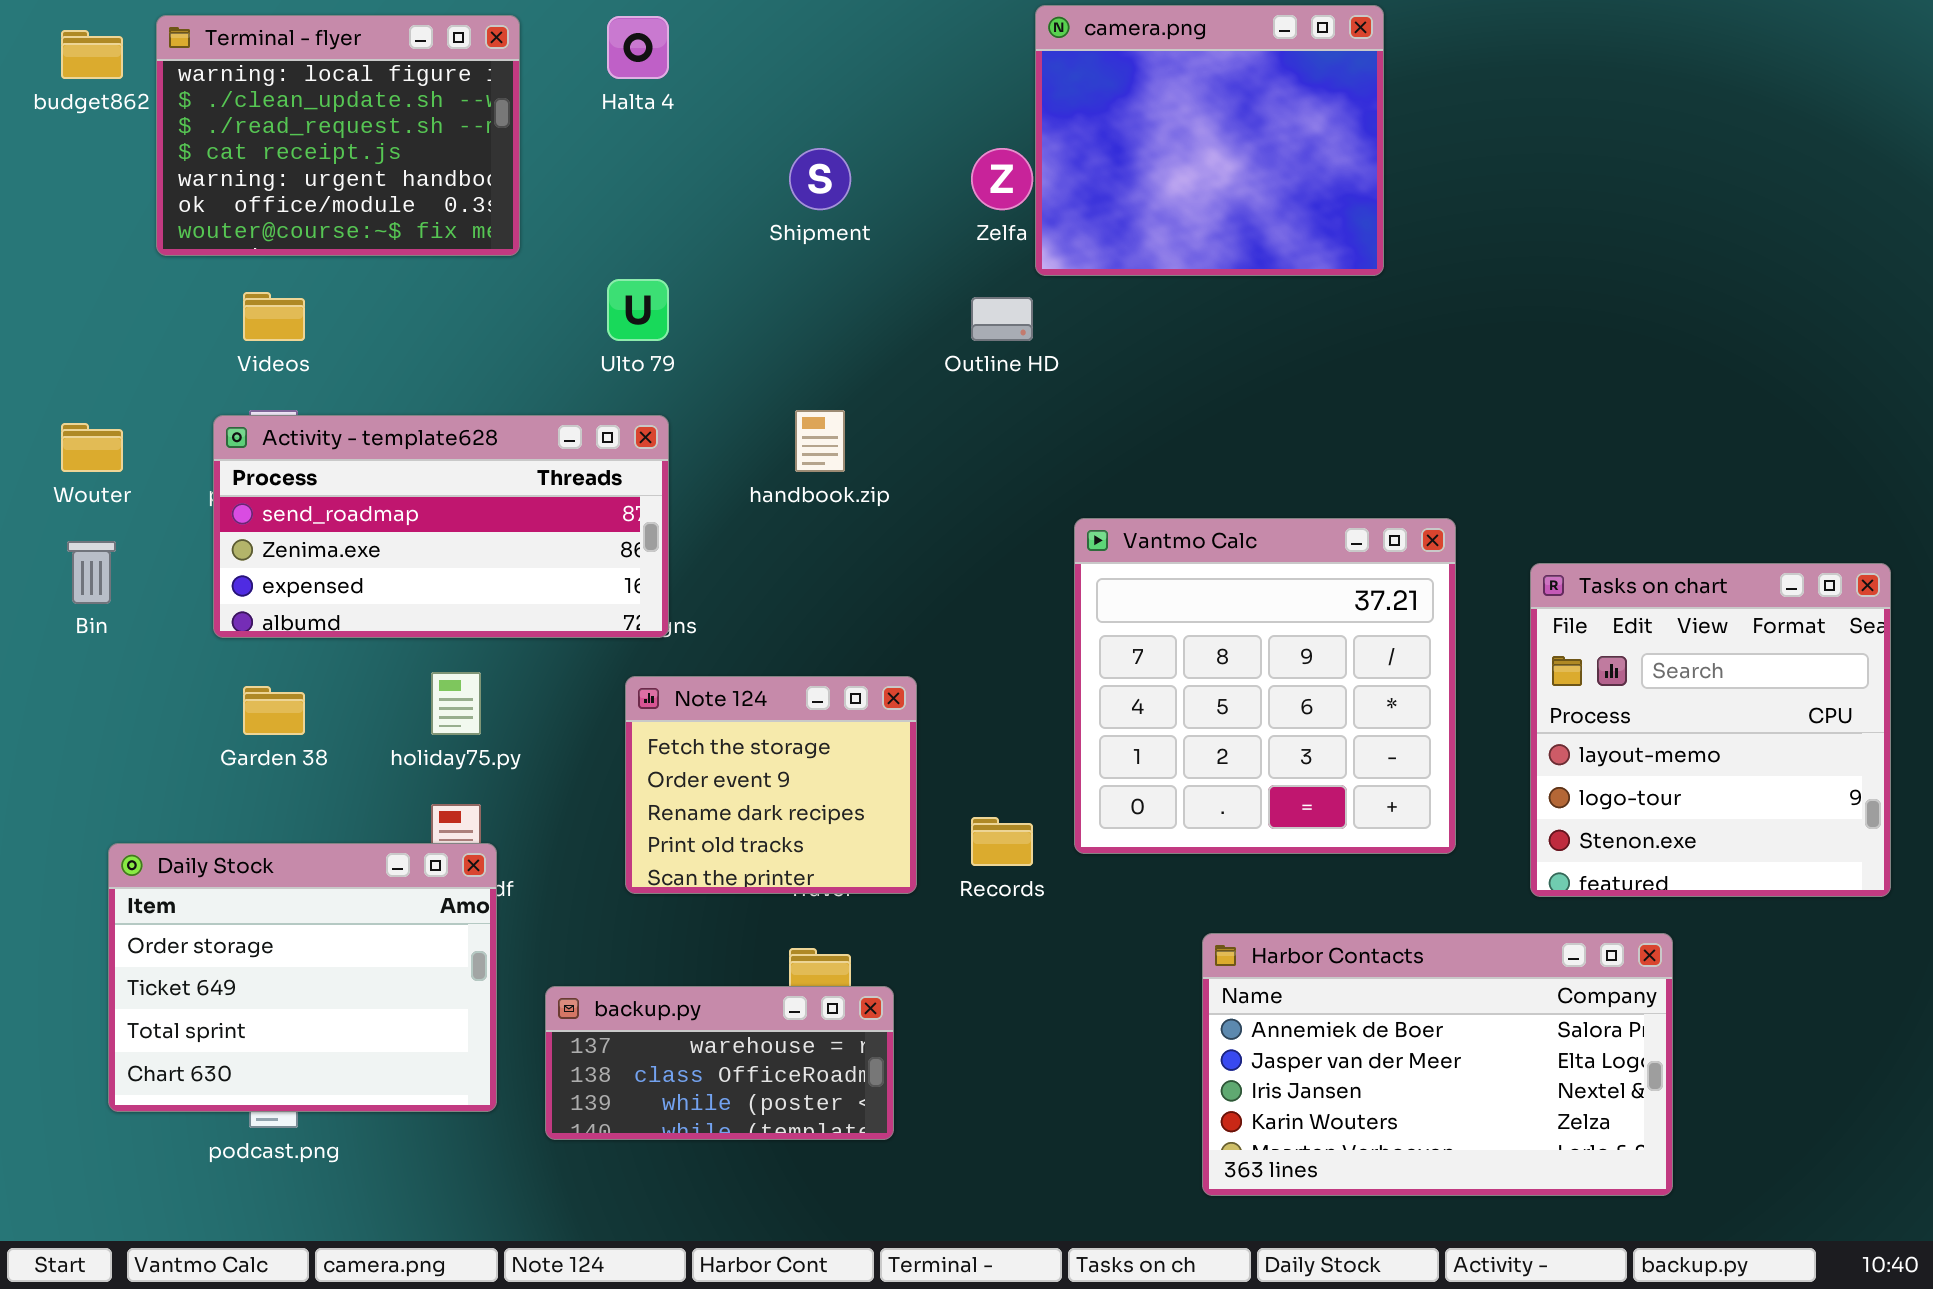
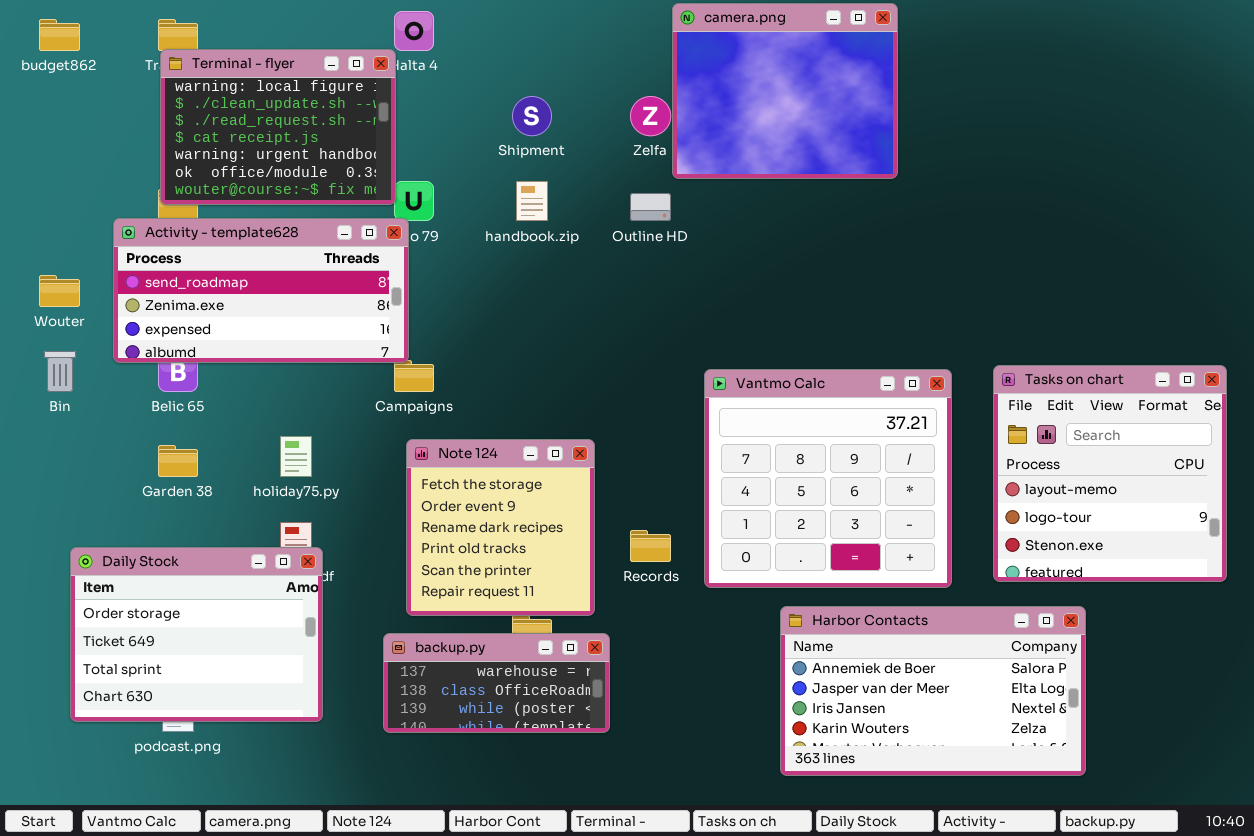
Terminal - flyer: [156,15,520,256] -> [160,49,396,205], moved
handbook.zip: [795,410,845,472] -> [516,181,548,221], moved
Activity - template628: [213,415,669,638] -> [113,218,409,363], moved
Vantmo Calc: [1074,518,1456,854] -> [704,369,952,588], moved
Note 124: [625,676,917,894] -> [406,439,595,616], resized
backup.py: [545,986,894,1140] -> [383,633,610,733], moved

